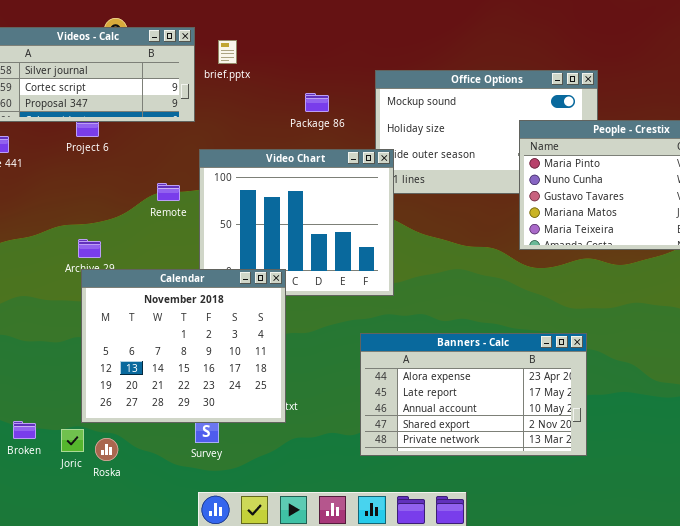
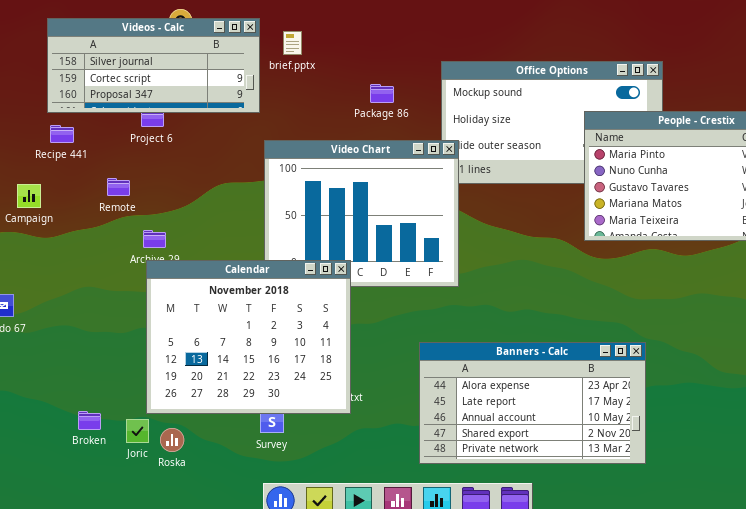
Remote: [157,183,180,201] -> [107,178,130,196], moved
Banners - Calc: [360,333,587,456] -> [419,342,646,464], moved

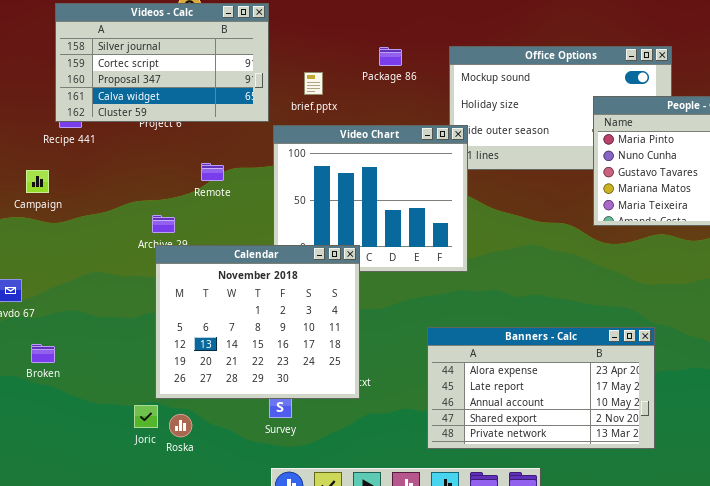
Videos - Calc: [47,18,260,113] -> [55,3,269,122], resized
brief.pptx: [283,31,302,55] -> [304,72,323,95], moved
Package 86: [370,84,394,103] -> [379,47,402,66], moved
Remote: [107,178,130,196] -> [201,163,224,181], moved
Broken: [78,411,101,430] -> [31,344,55,363], moved

